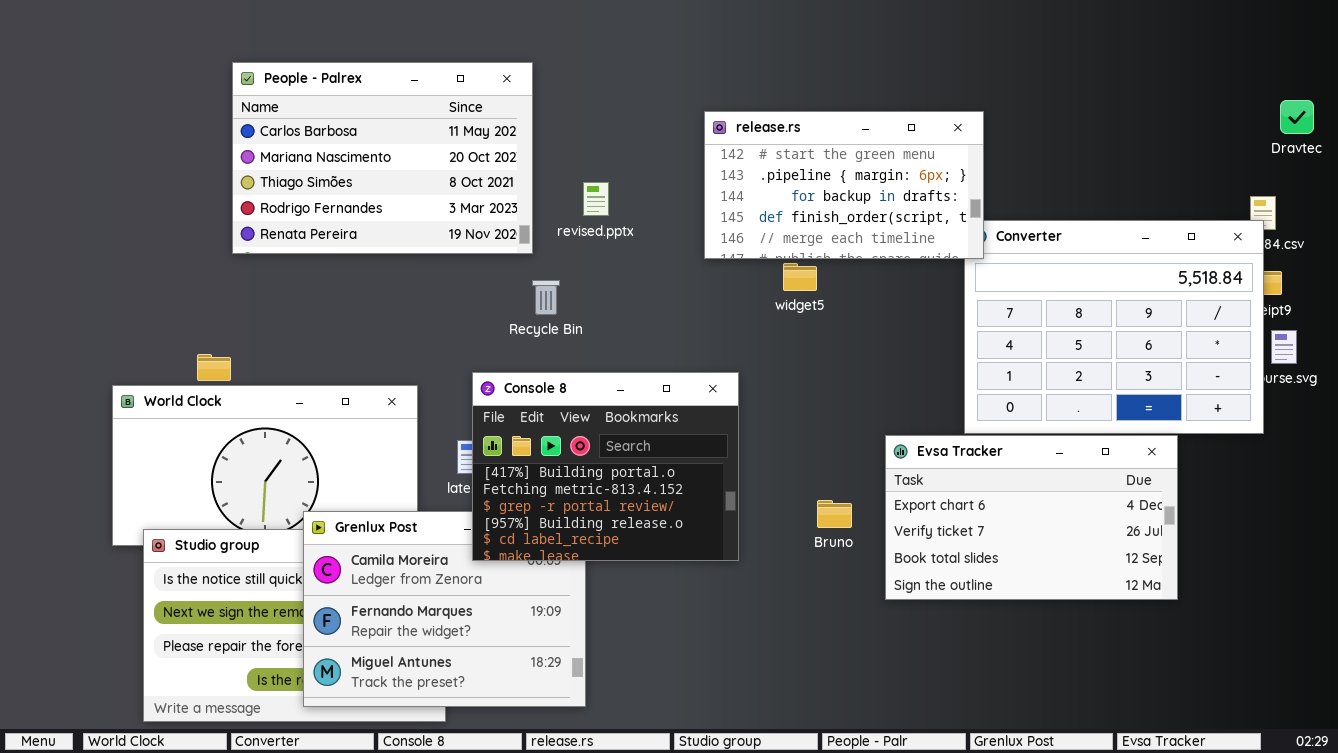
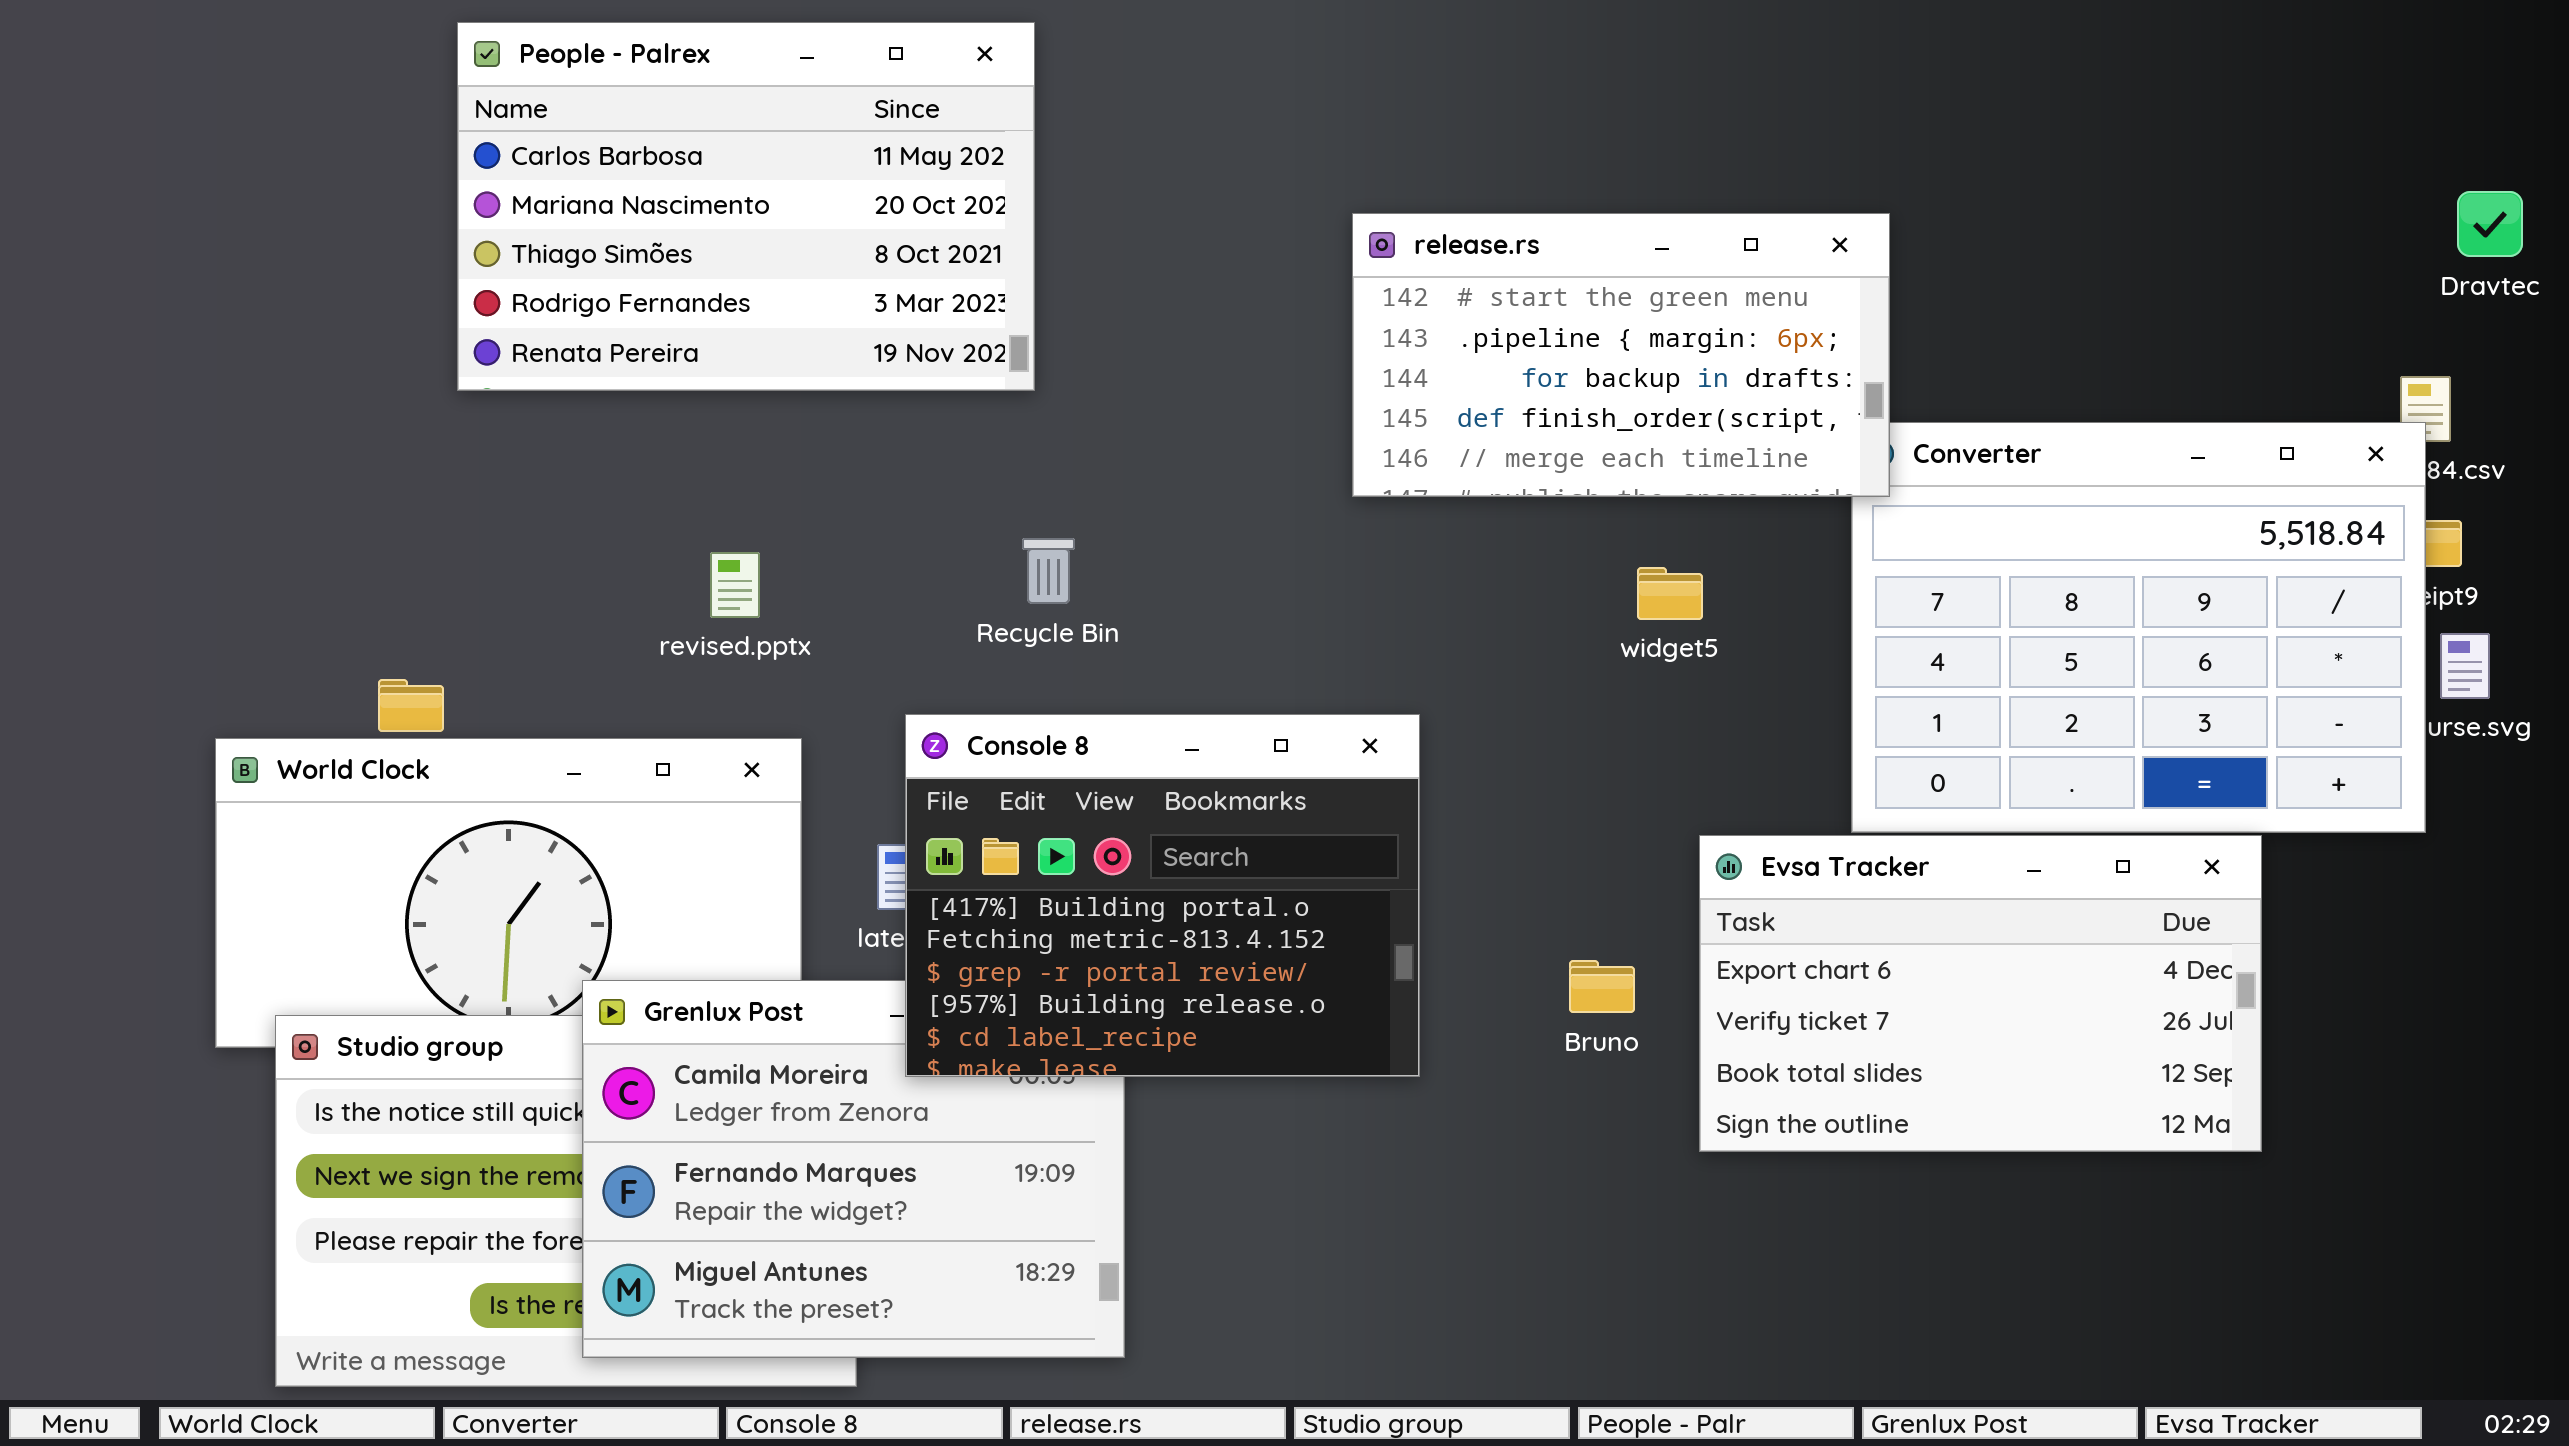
People - Palrex: [232,62,533,254] -> [457,22,1035,391], moved
revised.pptx: [583,182,609,216] -> [710,552,760,618], moved
widget5: [783,263,817,291] -> [1637,567,1703,620], moved

